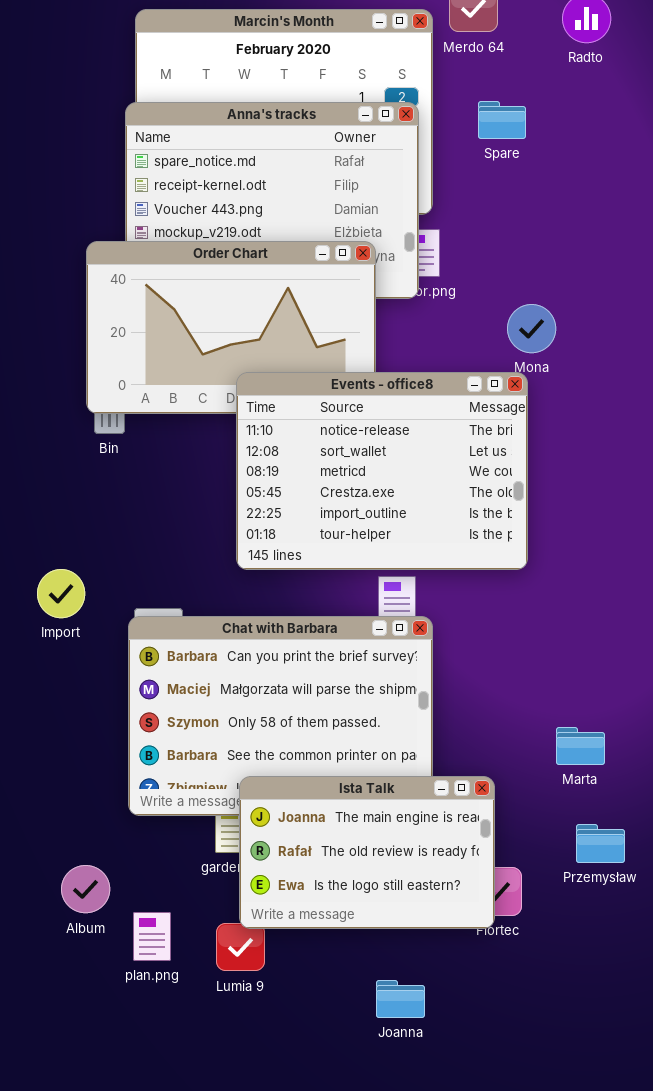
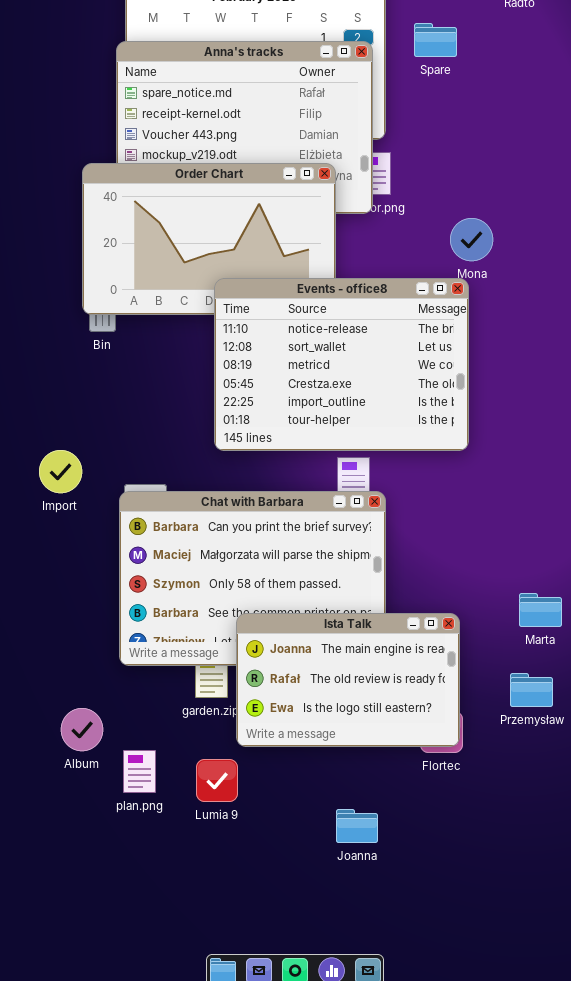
Spare: [478,101,526,139] -> [414,23,457,57], moved
Marta: [556,727,605,765] -> [519,593,562,627], moved
Ista Talk: [239,776,495,929] -> [236,613,460,747], moved

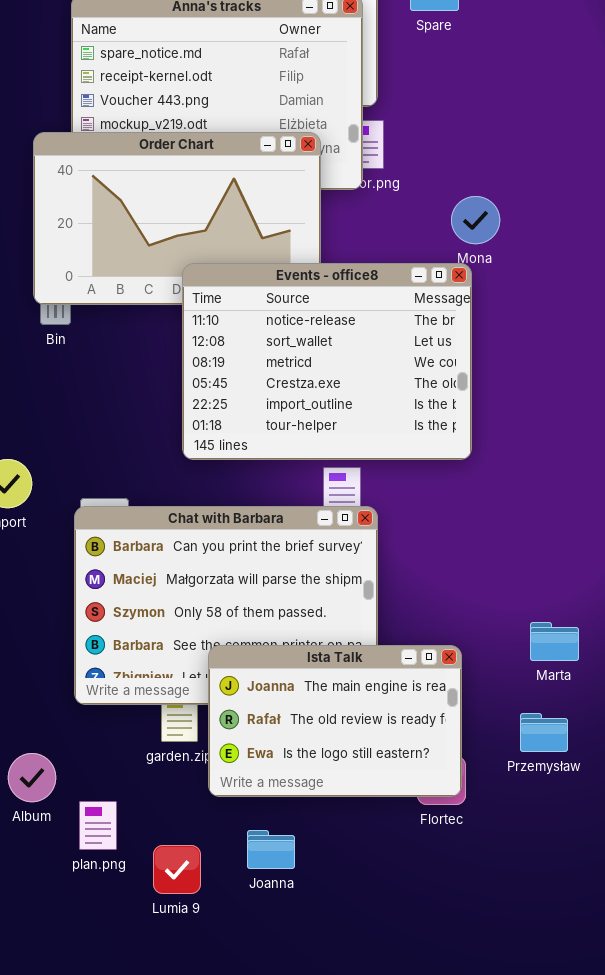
Lumia 9: [196,759,238,802] -> [153,845,201,894], moved
Joanna: [336,809,378,843] -> [247,830,295,869], moved

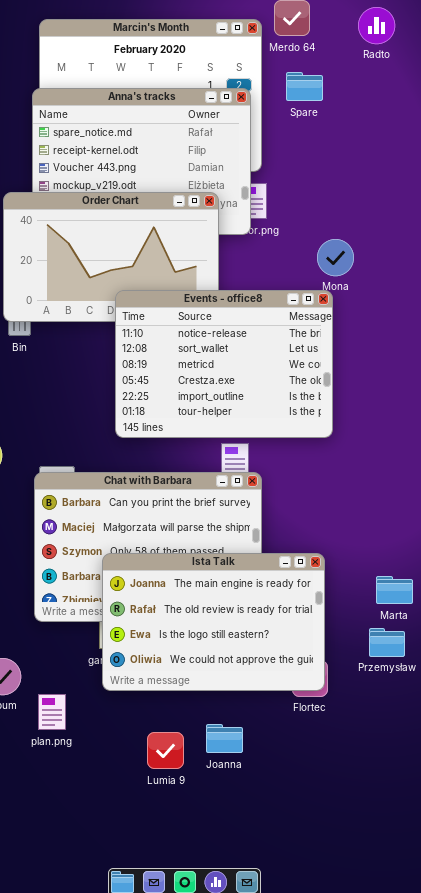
Marta: [530,622,579,661] -> [376,576,413,604], moved
Ista Talk: [208,645,462,797] -> [102,553,325,691], resized
Joanna: [247,830,295,869] -> [206,724,243,753], moved
Lumia 9: [153,845,201,894] -> [147,732,184,769], moved

